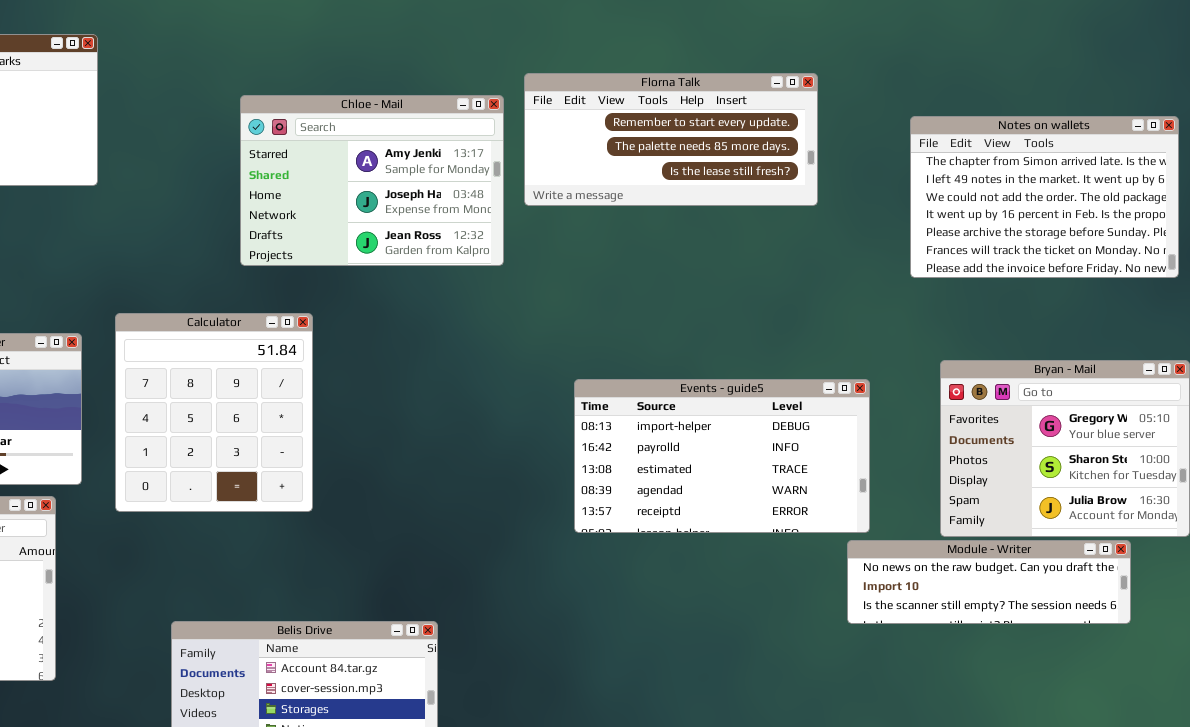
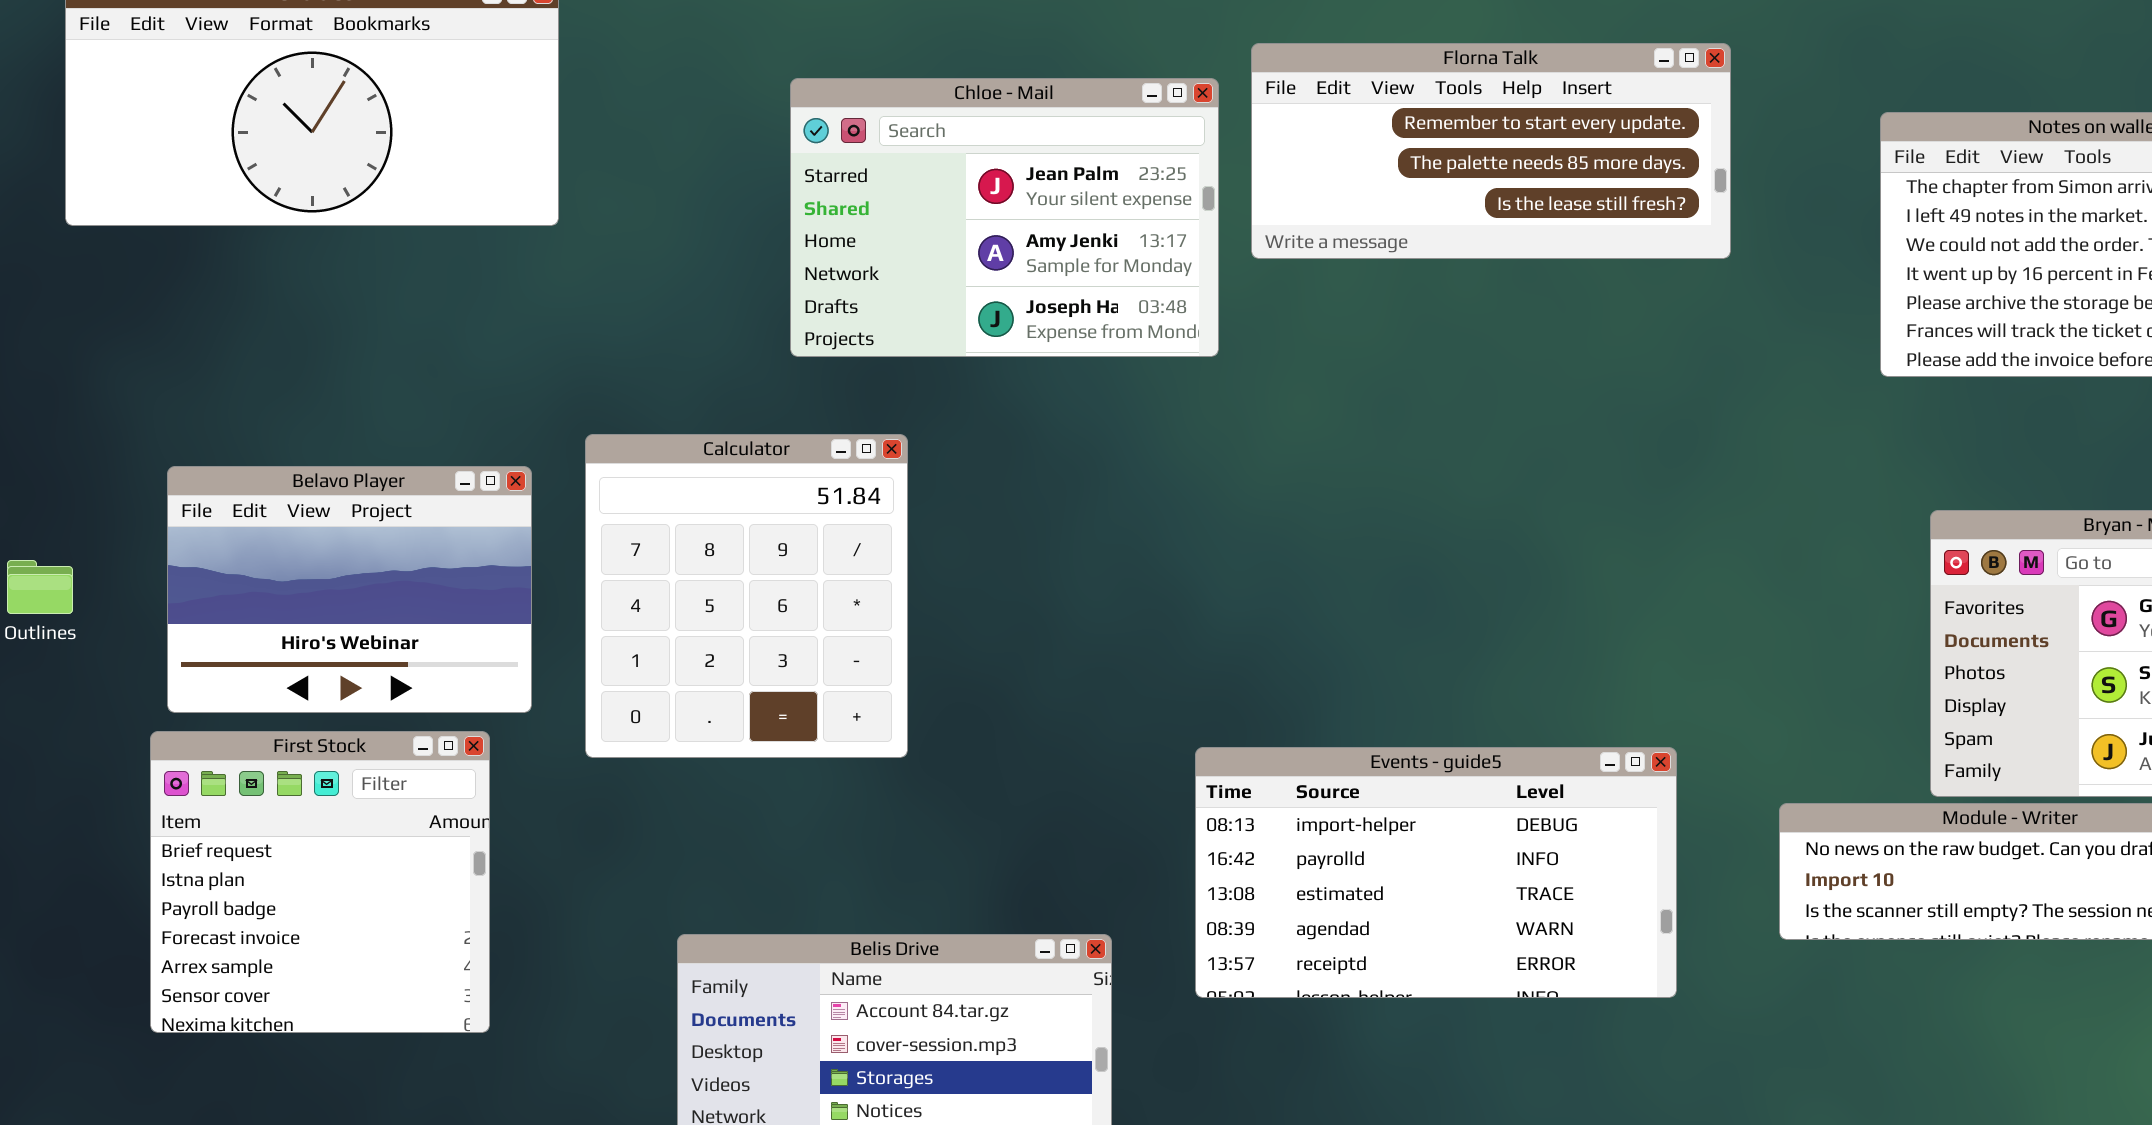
Chloe - Mail: [240,95,504,266] -> [790,78,1219,357], scrolled up 1 row
Events - guide5: [574,379,870,533] -> [1195,747,1677,998], moved

